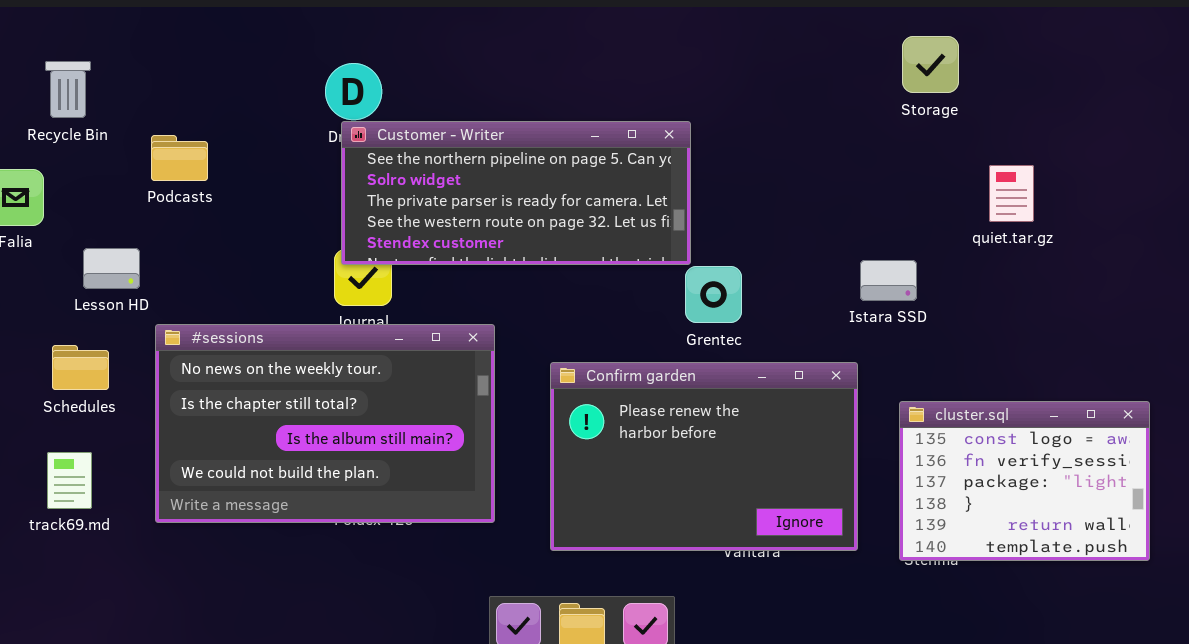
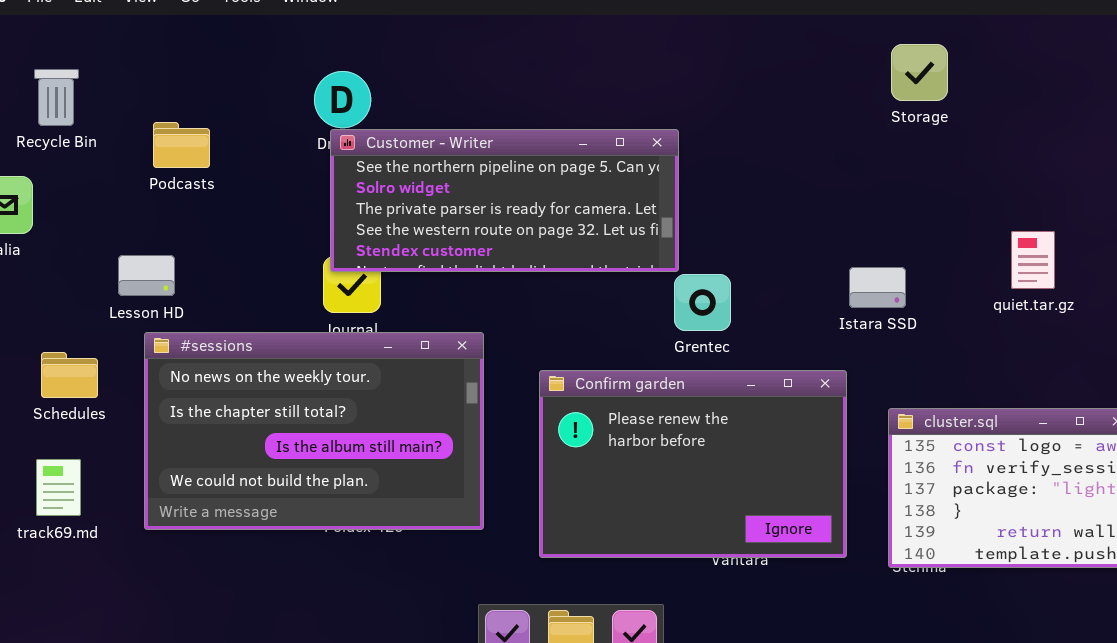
Podcasts: [151,135,208,181] -> [153,122,210,168], moved
quiet.tar.gz: [989,165,1034,222] -> [1011,231,1055,289], moved
Lesson HD: [83,248,140,289] -> [118,255,175,296], moved

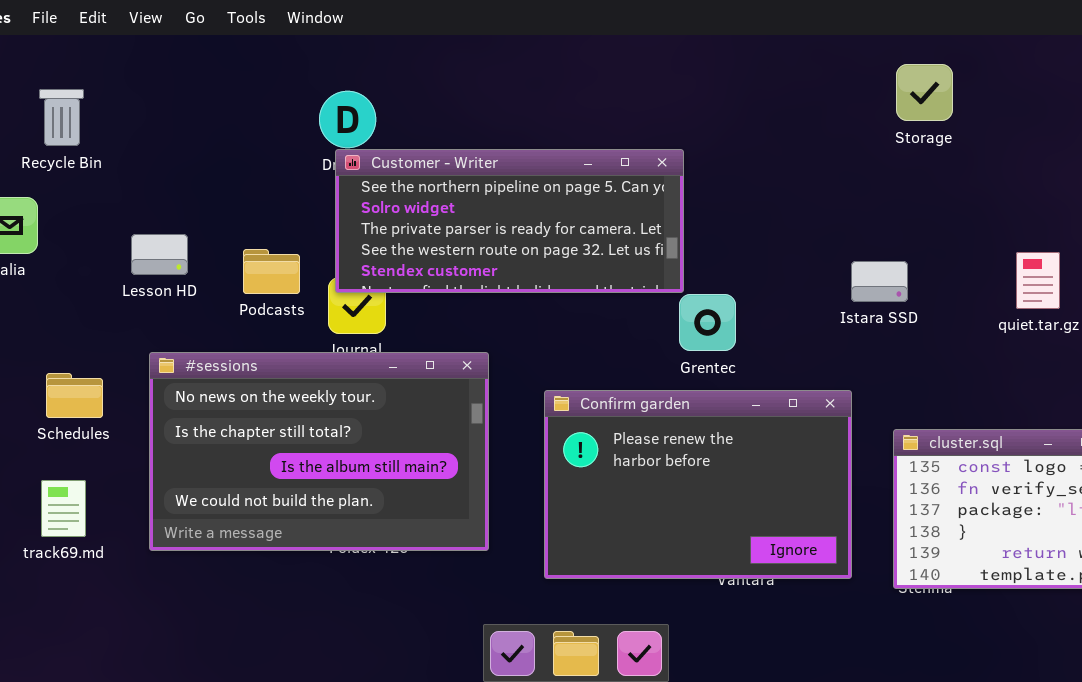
Podcasts: [153,122,210,168] -> [243,249,300,294], moved
Lesson HD: [118,255,175,296] -> [131,234,188,275], moved
Istara SSD: [849,267,906,308] -> [851,261,908,302], moved

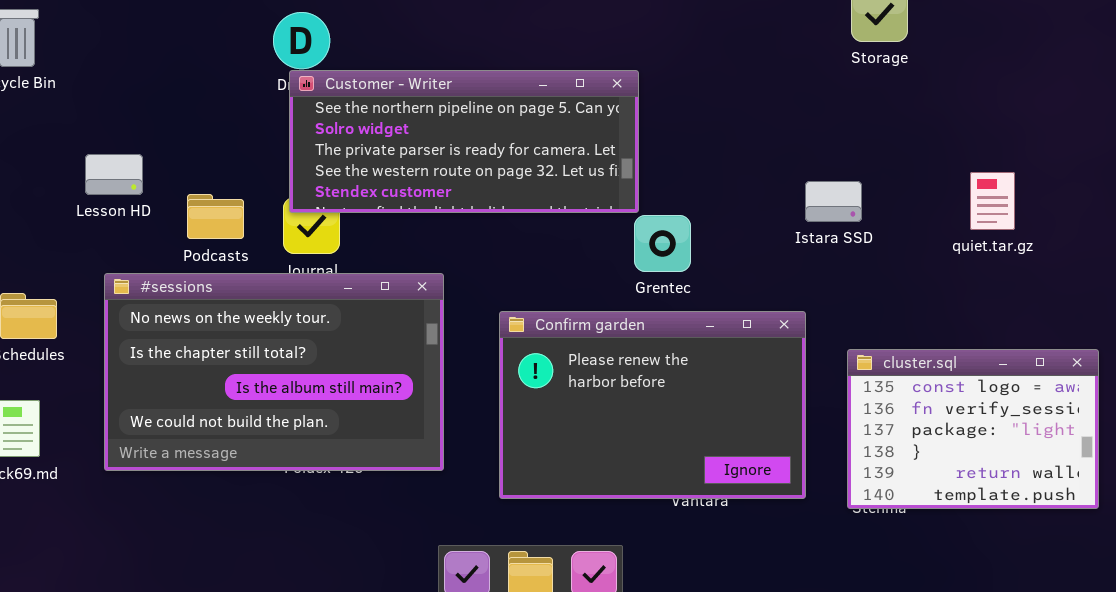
Podcasts: [243,249,300,294] -> [187,194,244,239], moved

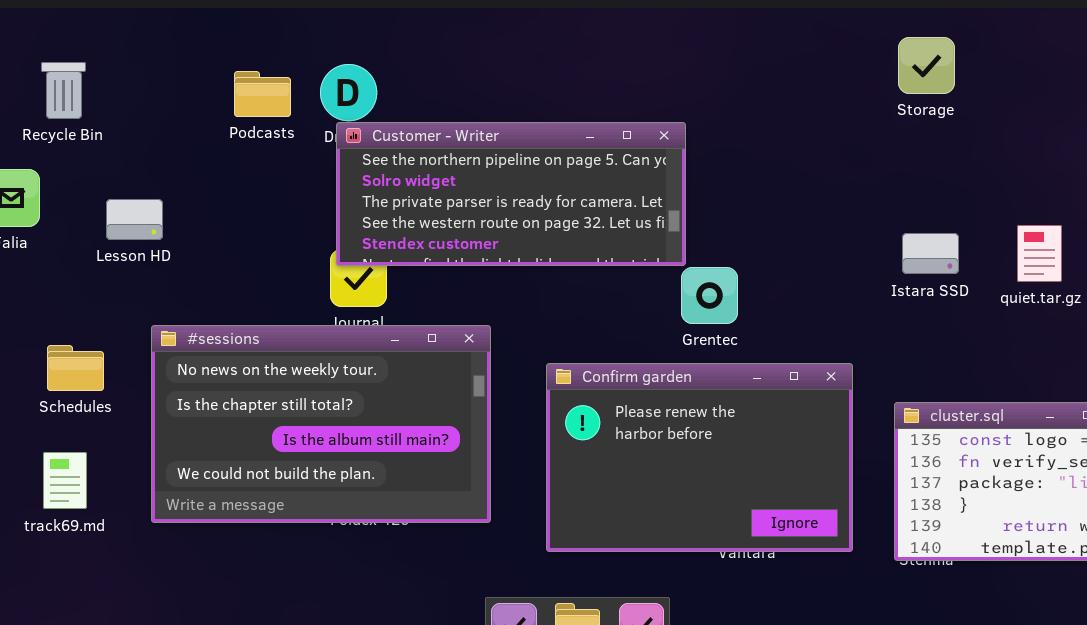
Lesson HD: [85,154,143,195] -> [106,199,163,240], moved
Istara SSD: [805,181,862,222] -> [902,233,959,274], moved
Podcasts: [187,194,244,239] -> [234,71,291,117], moved

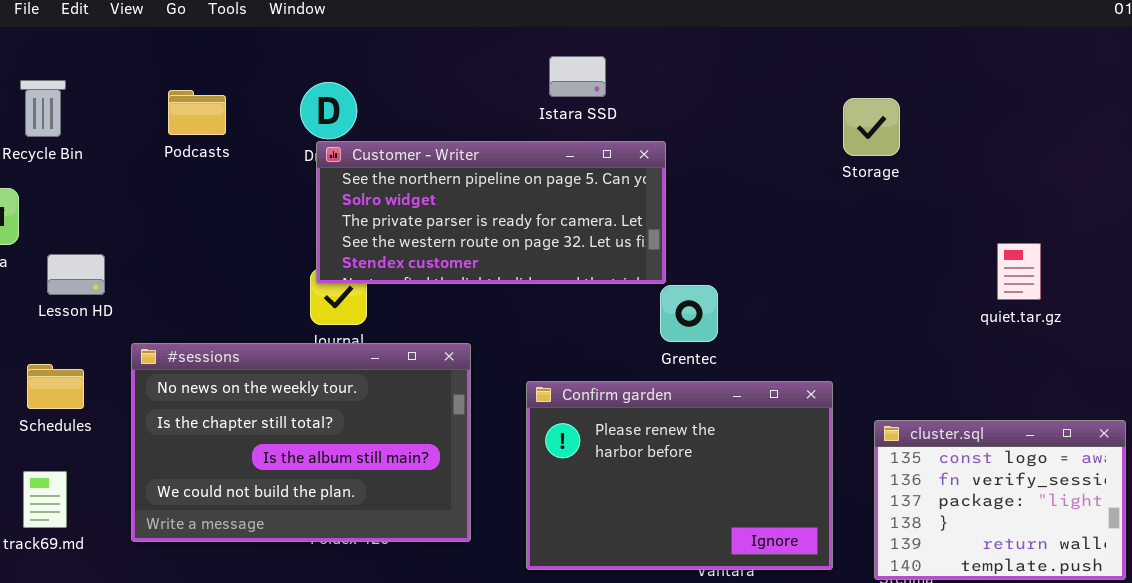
Storage: [898,37,955,94] -> [843,98,900,156], moved
Podcasts: [234,71,291,117] -> [168,90,226,135], moved
Lesson HD: [106,199,163,240] -> [47,254,105,295], moved
Istara SSD: [902,233,959,274] -> [549,56,606,97], moved

